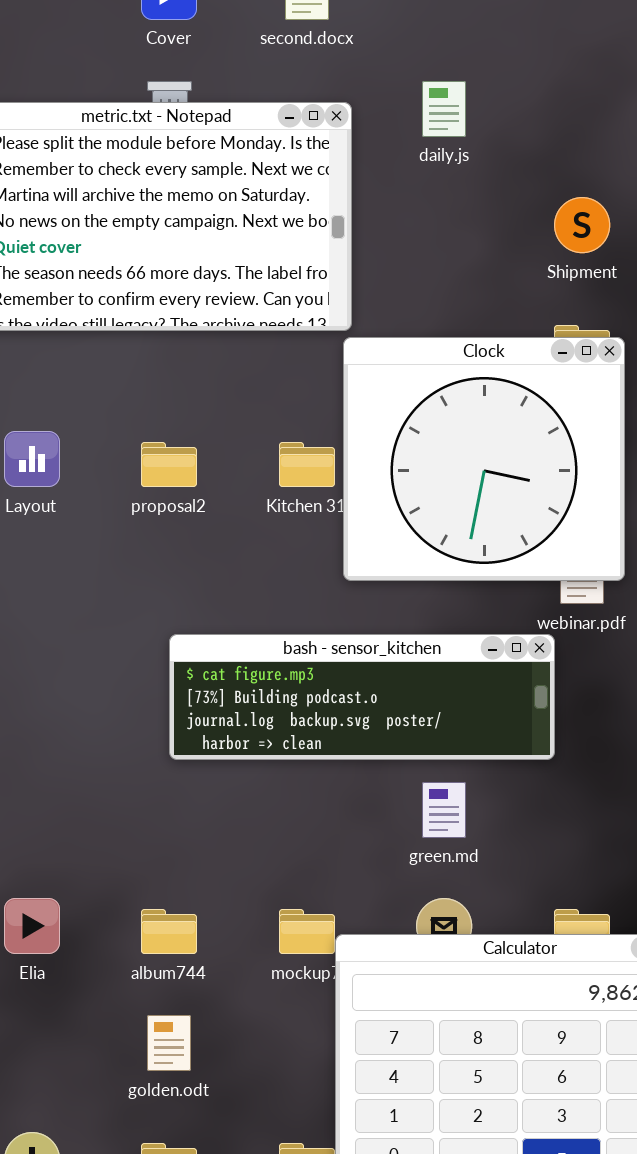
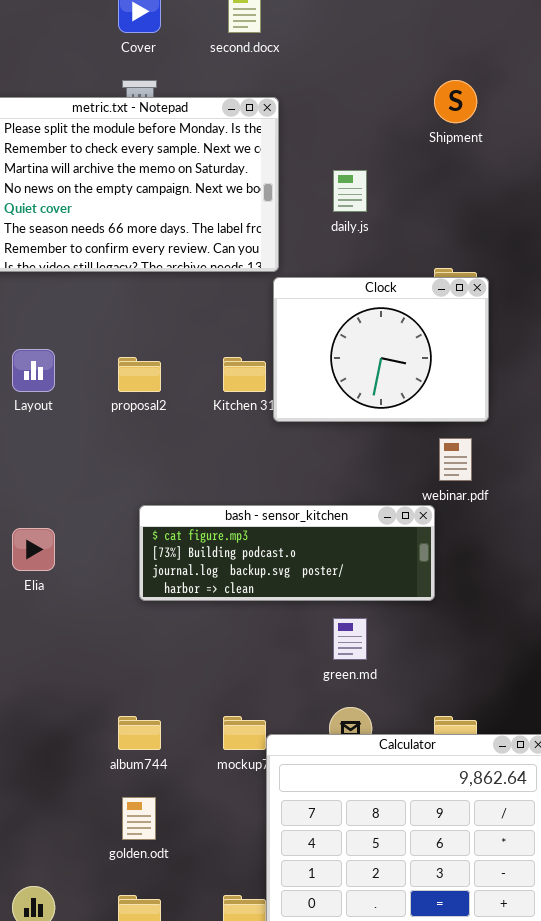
daily.js: [422,81,466,137] -> [333,170,367,212], moved
Shipment: [554,197,610,253] -> [434,80,477,123], moved
Clock: [343,337,625,581] -> [273,277,489,422], resized
Elia: [4,898,60,954] -> [12,528,55,571], moved

